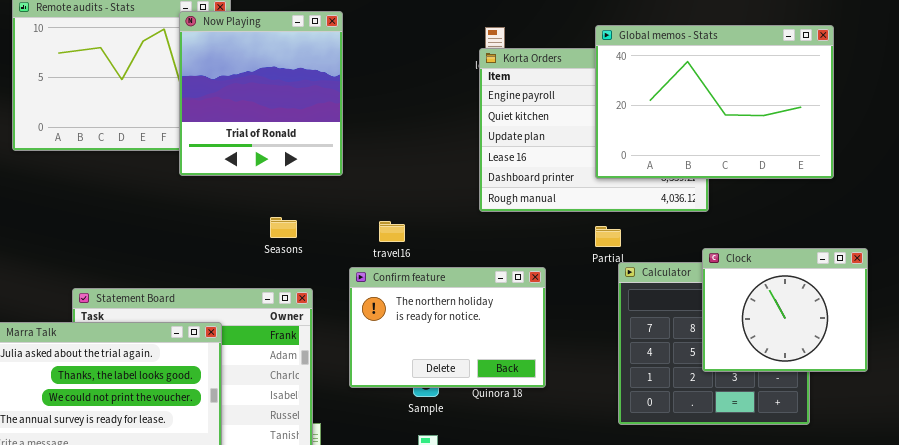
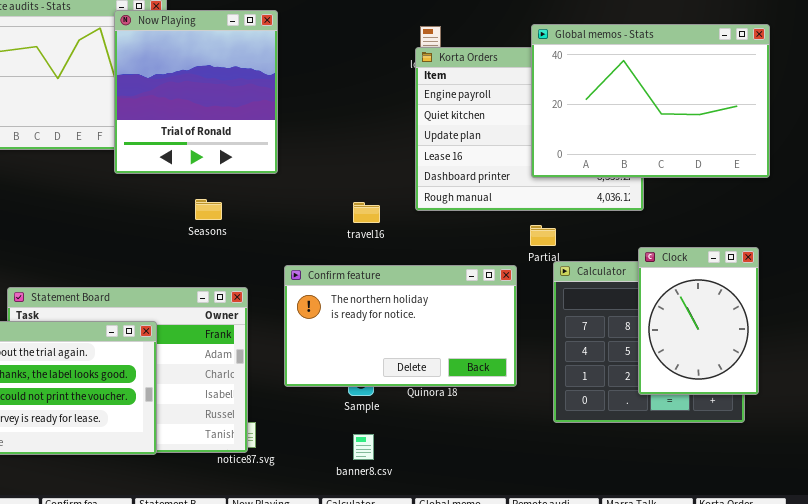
Seasons: [270,217,297,238] -> [195,199,222,220], moved
travel16: [379,221,405,242] -> [353,202,380,223], moved
Clock: [702,248,868,372] -> [638,247,759,395], resized
Confirm feature: [349,267,546,388] -> [284,265,517,387], resized

